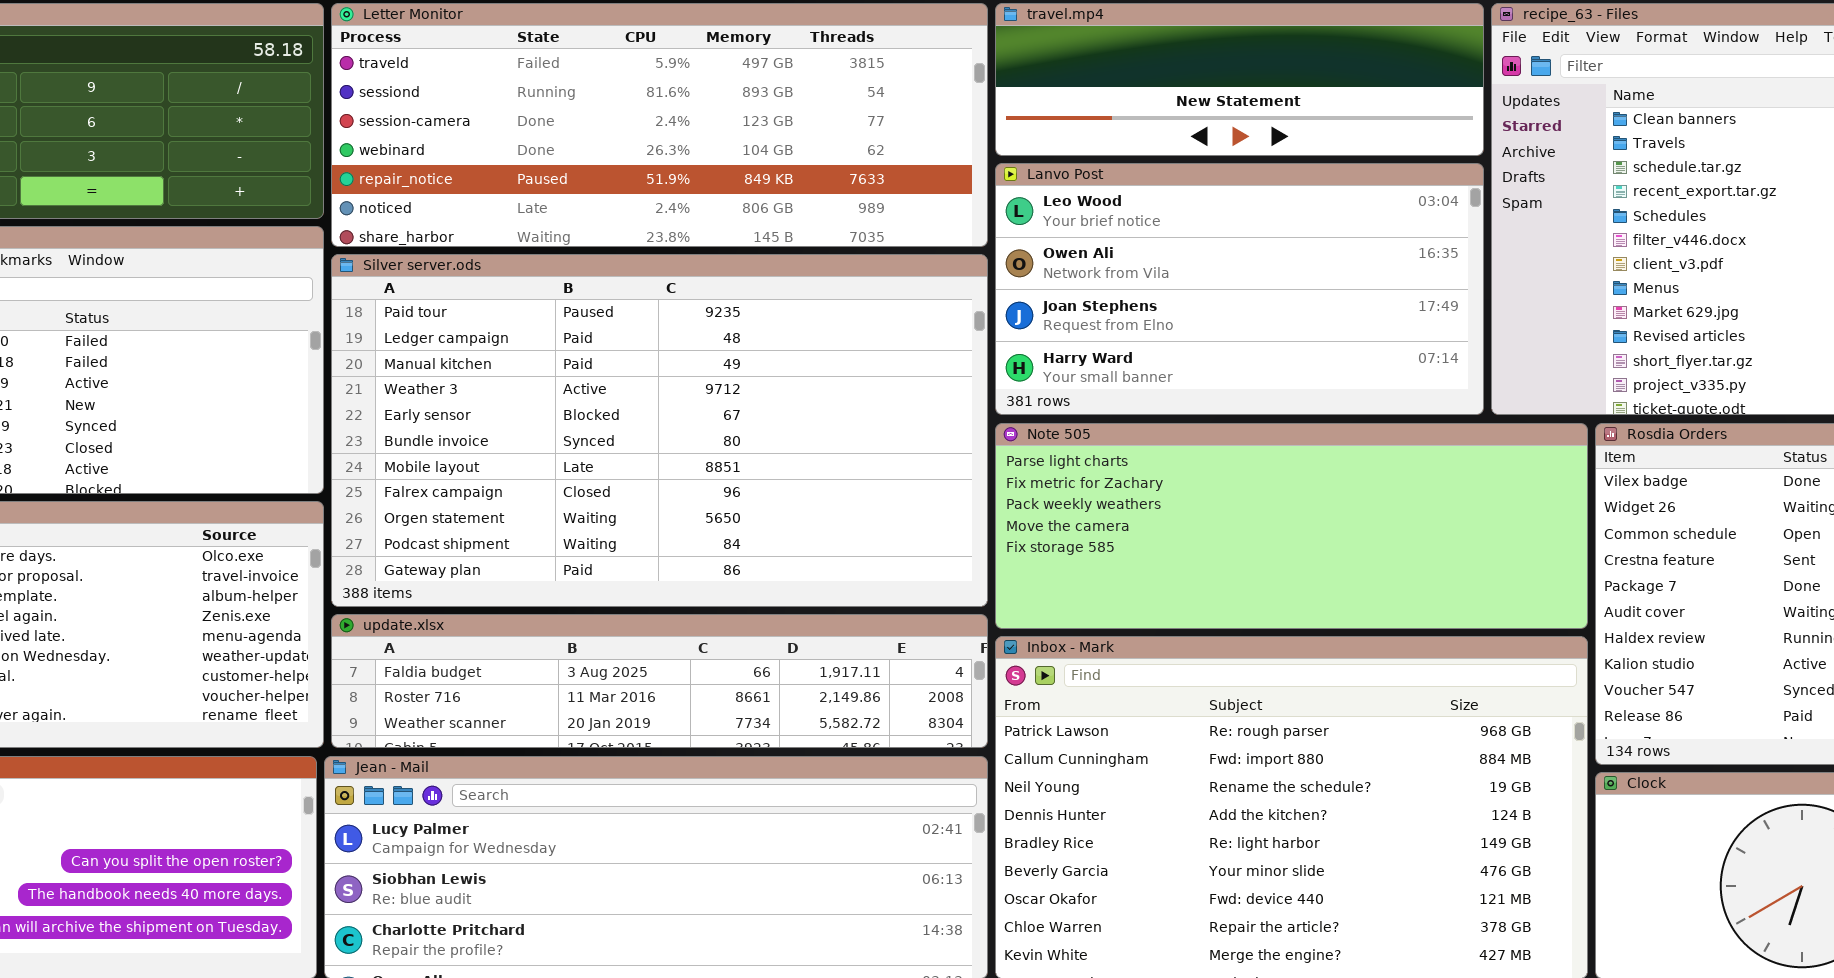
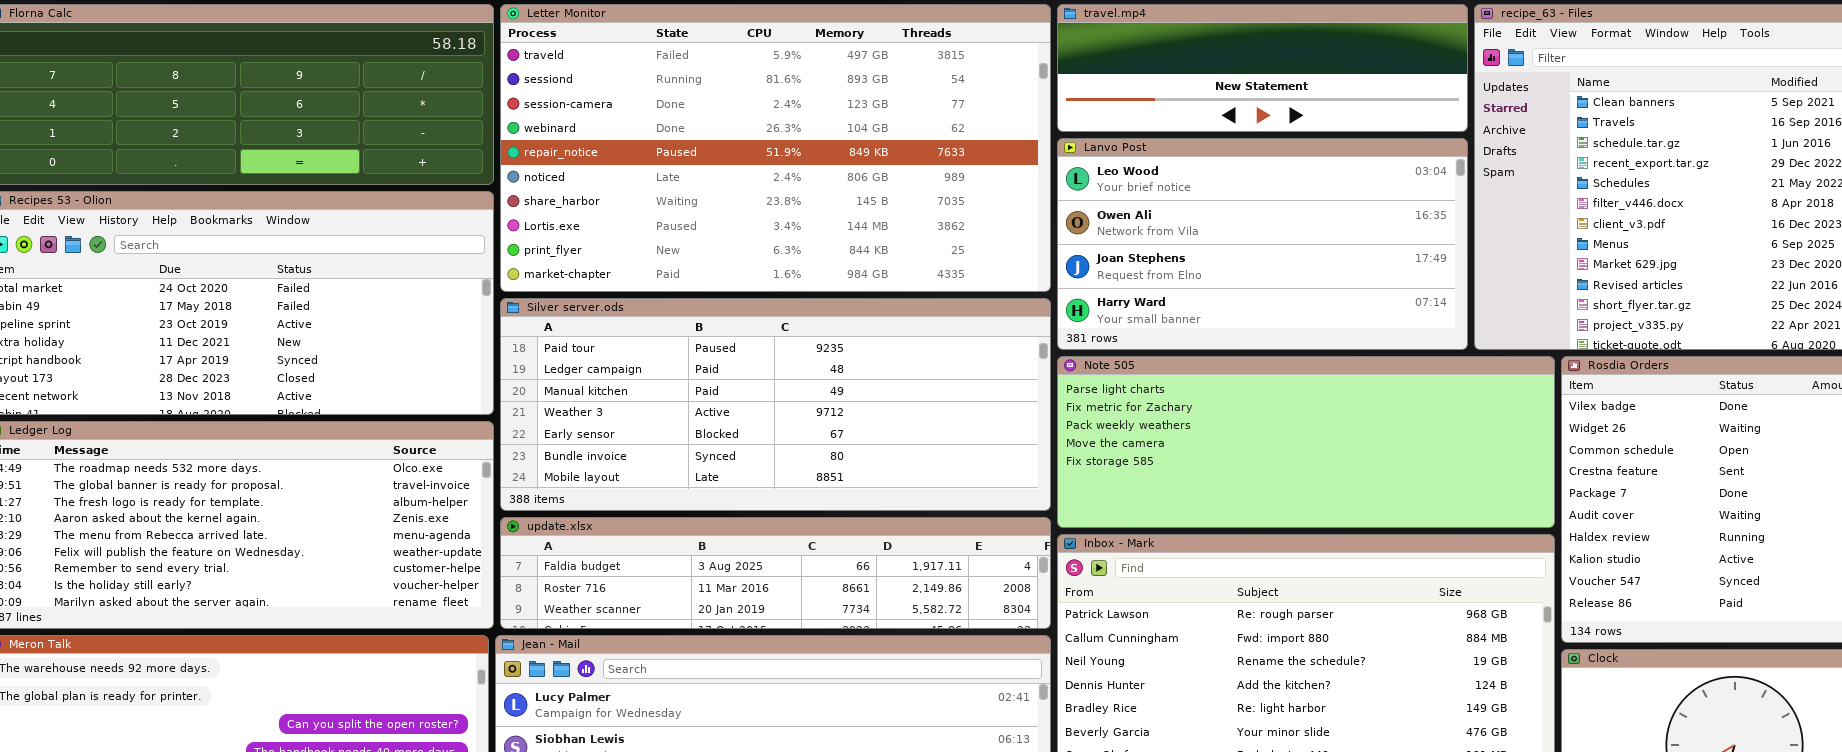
Letter Monitor: [331,3,988,247] -> [500,4,1051,292], resized
Silver server.ods: [331,254,988,607] -> [500,298,1051,511], resized

